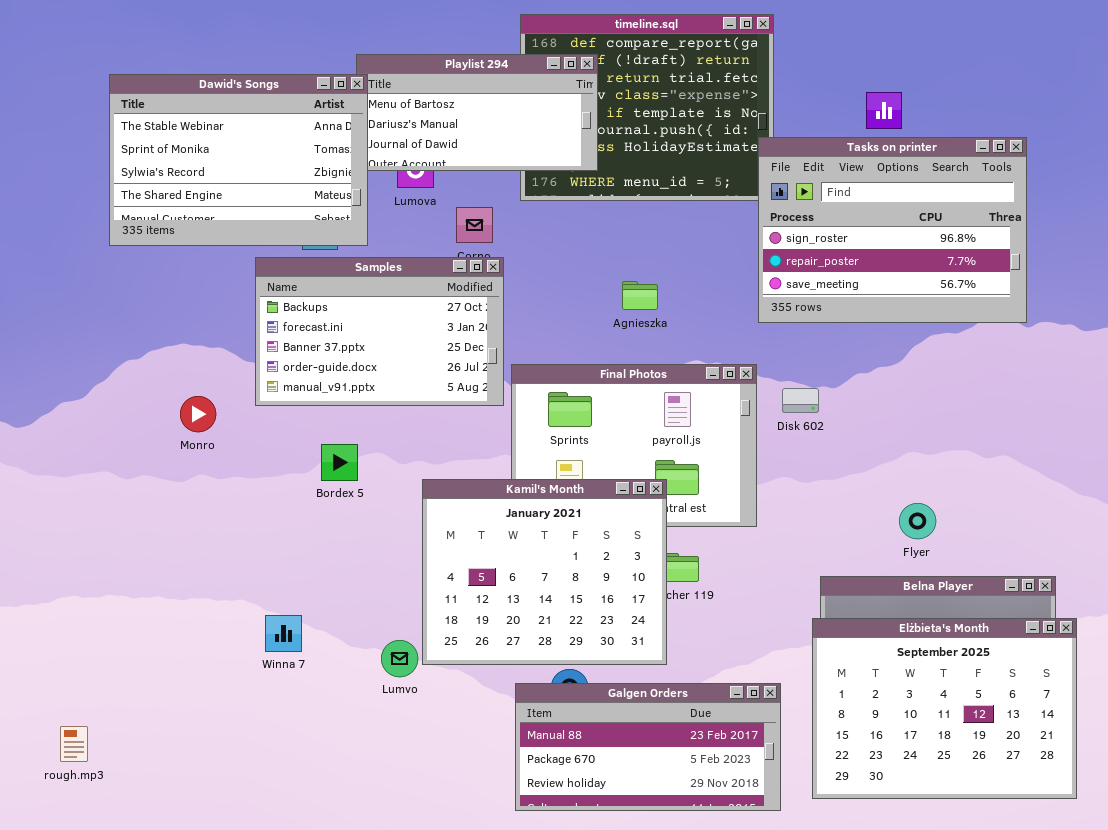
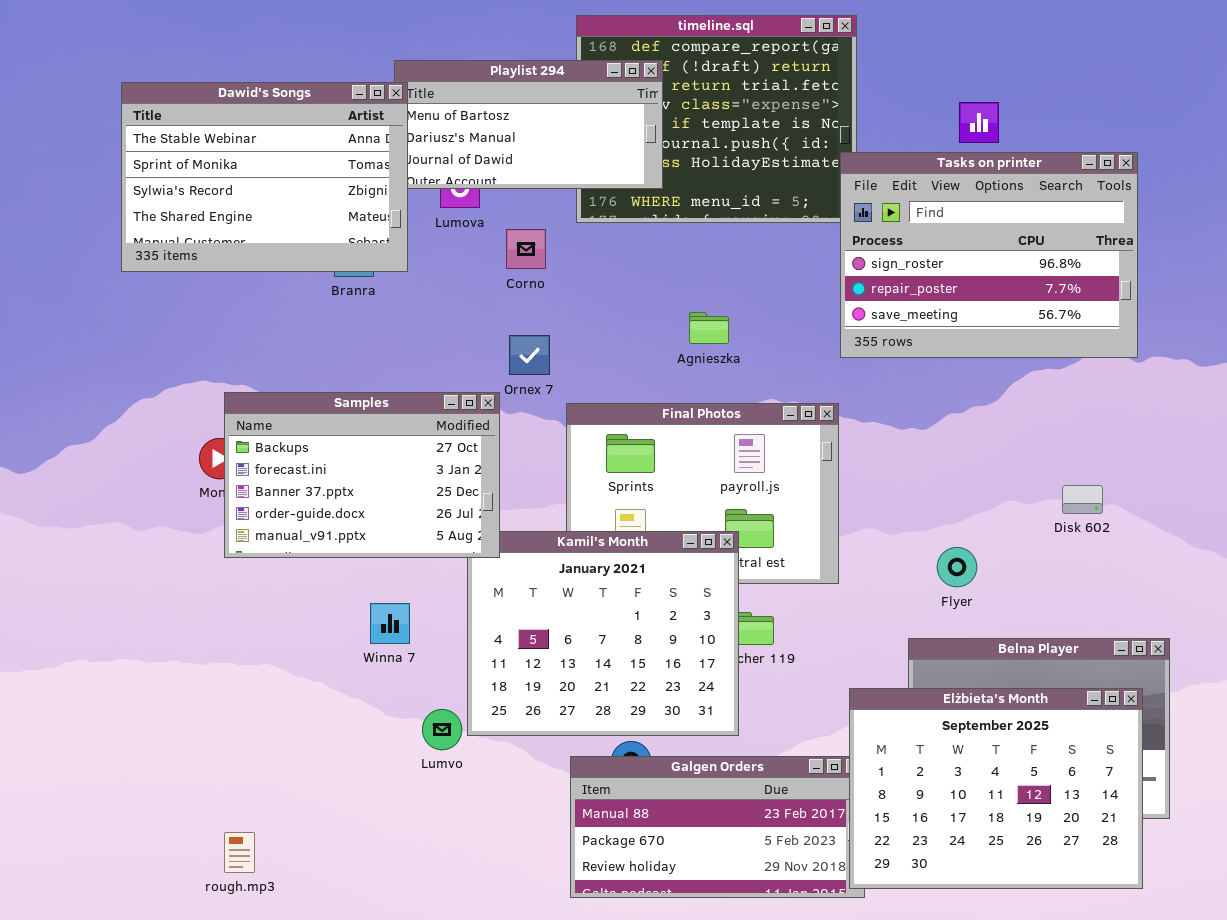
Samples: [255,257,504,406] -> [224,392,500,558], moved
Disk 602: [782,388,819,413] -> [1062,485,1103,514], moved
Flyer: [899,503,936,539] -> [937,547,977,587], moved
Winna 7: [265,615,302,652] -> [370,603,410,644], moved
Elżbieta's Month: [812,618,1077,799] -> [849,688,1143,889], moved
rough.mp3: [60,726,88,762] -> [224,832,255,873], moved

